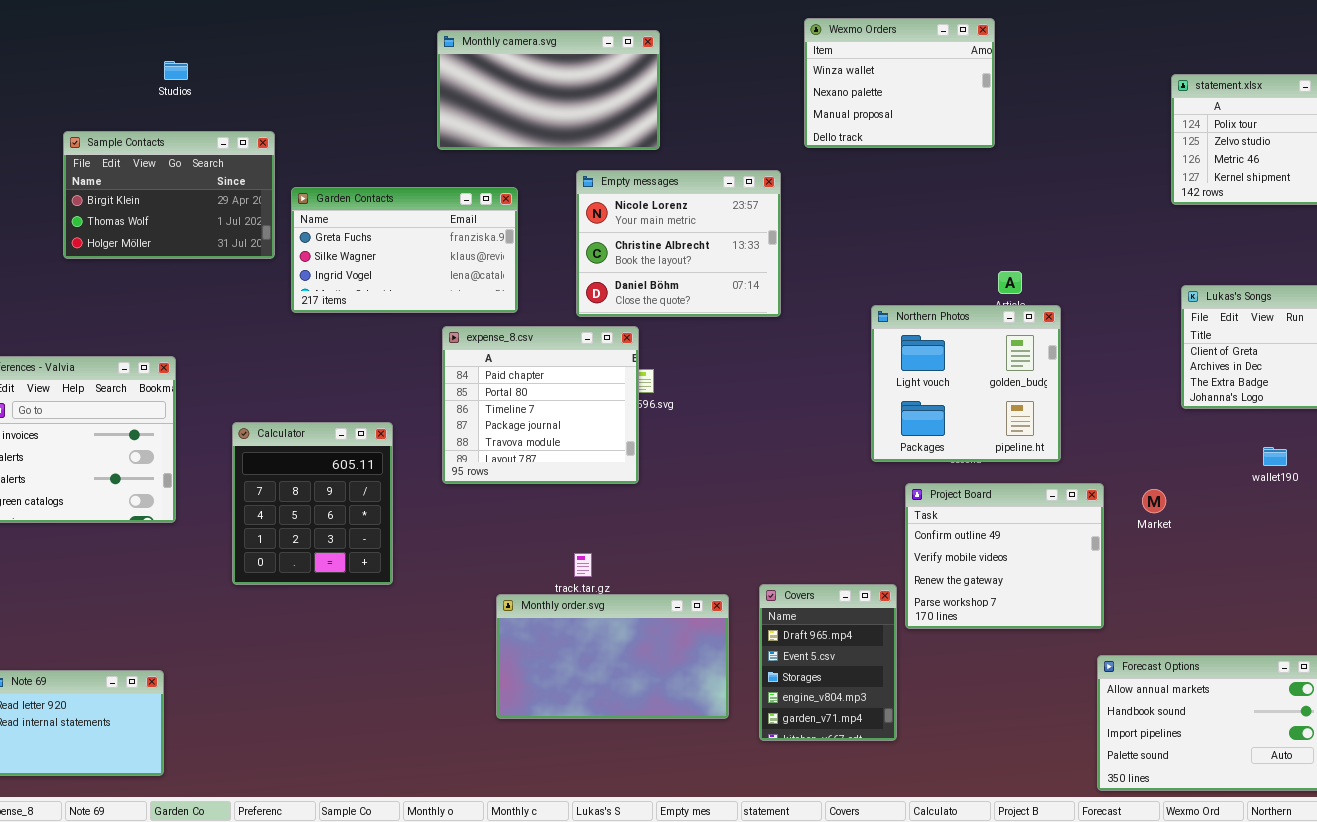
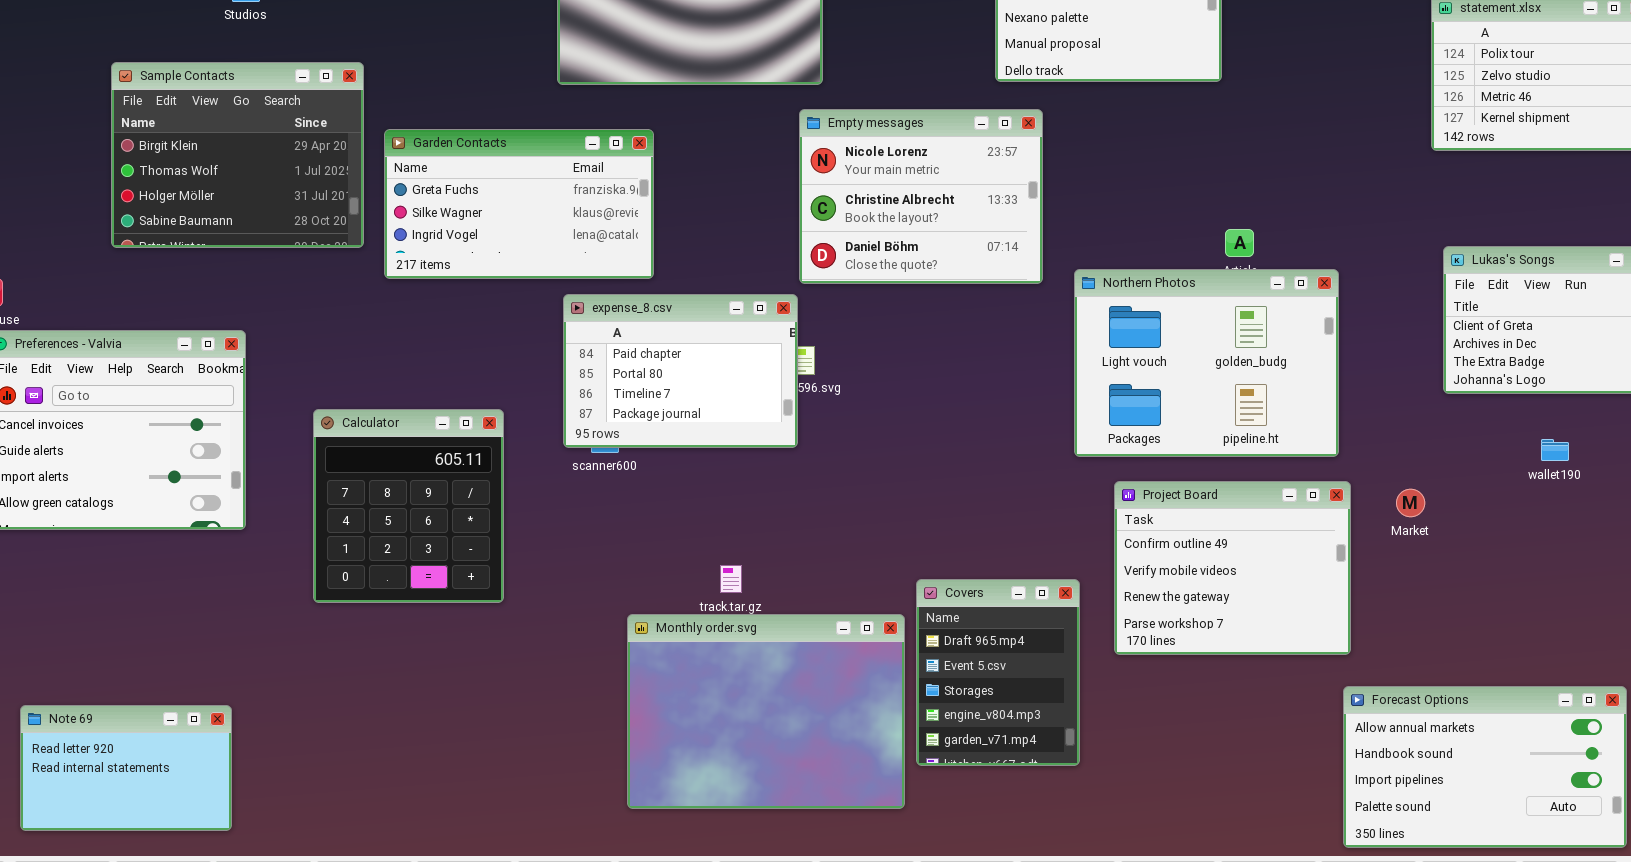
Sample Contacts: [63,131,275,259] -> [111,62,364,248], resized
Empty messages: [576,170,781,317] -> [799,109,1043,284], moved
Northern Photos: [871,305,1061,462] -> [1074,269,1339,457], resized
expense_8.csv: [442,326,639,484] -> [563,294,798,448], resized
Covers: [759,584,897,741] -> [916,579,1080,766], moved
Monthly order.svg: [496,594,729,719] -> [627,614,905,809], resized

